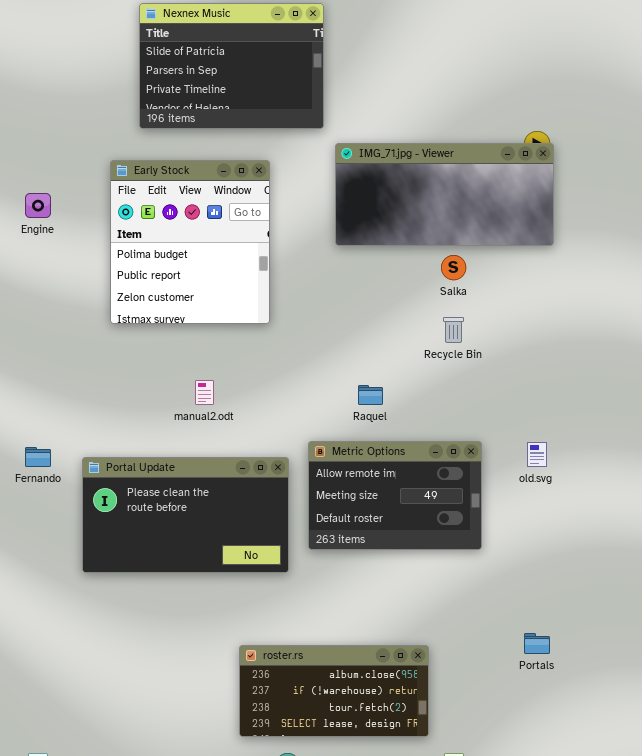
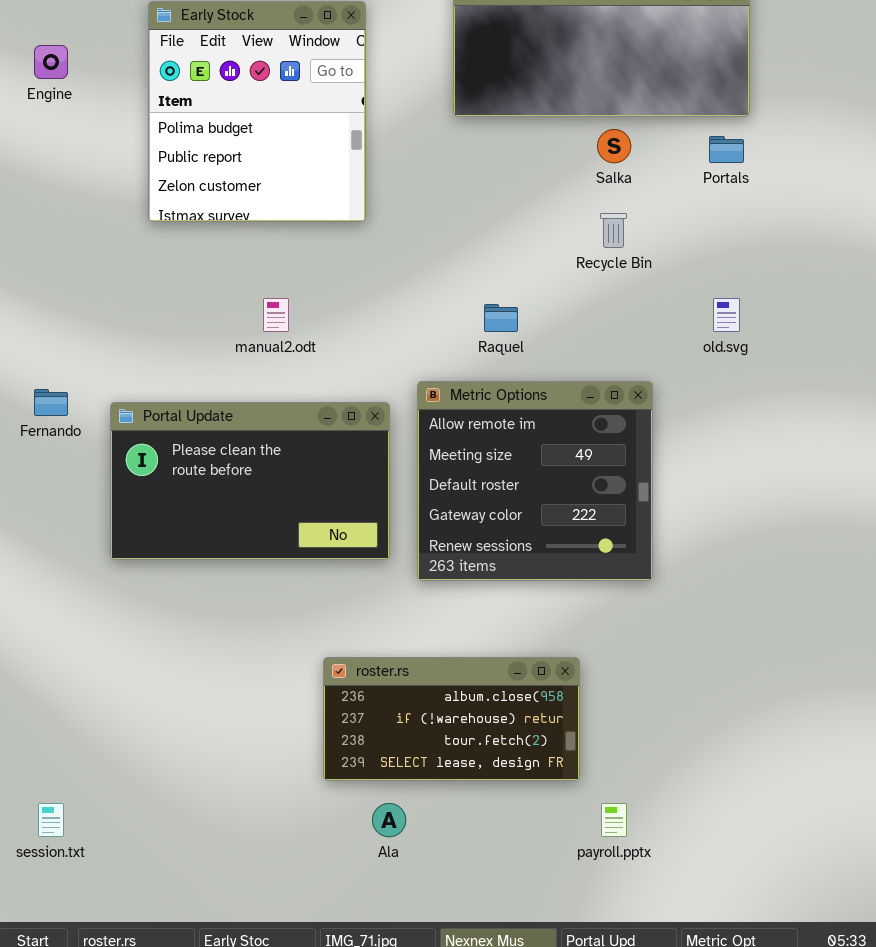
Metric Options: [308,441,482,550] -> [417,381,653,581], resized
old.svg: [527,442,547,467] -> [713,298,740,332], moved
Portals: [524,633,550,654] -> [709,136,744,163], moved

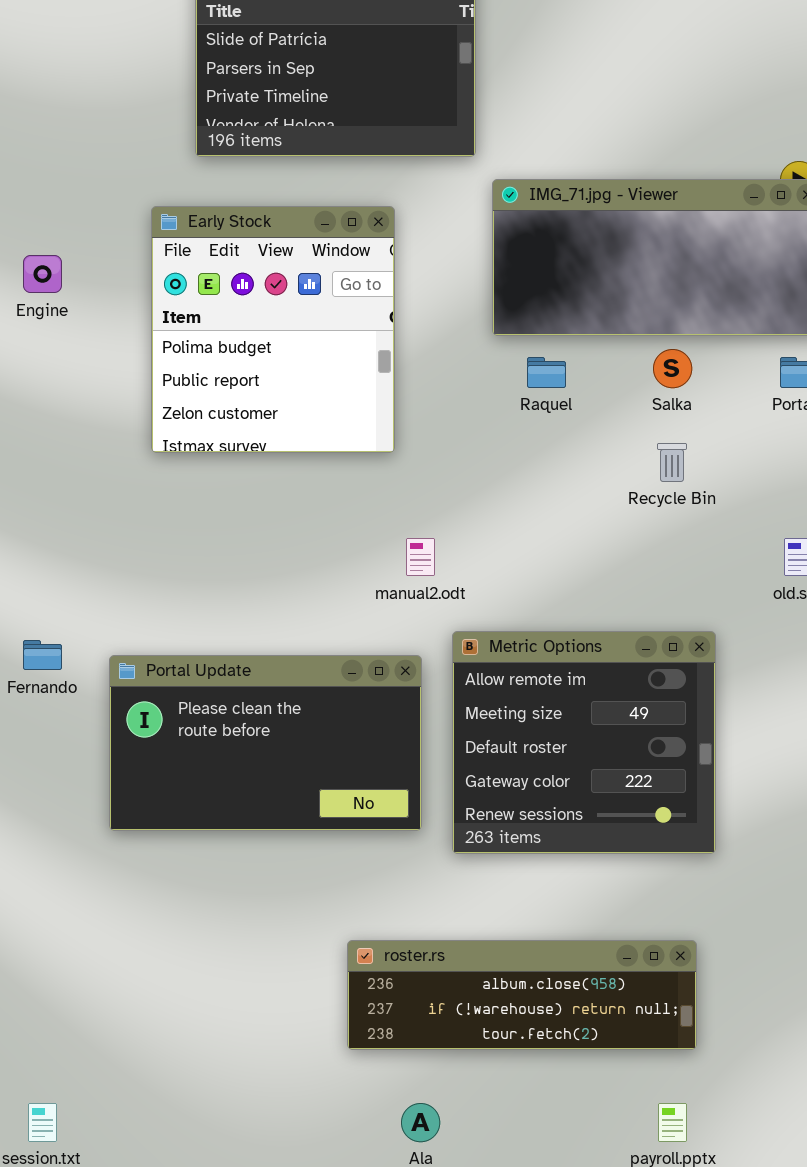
manual2.odt: [263,298,289,332] -> [406,538,435,576], moved
Raquel: [484,304,518,332] -> [527,357,566,388], moved
roster.rs: [323,657,580,781] -> [347,940,697,1050], resized

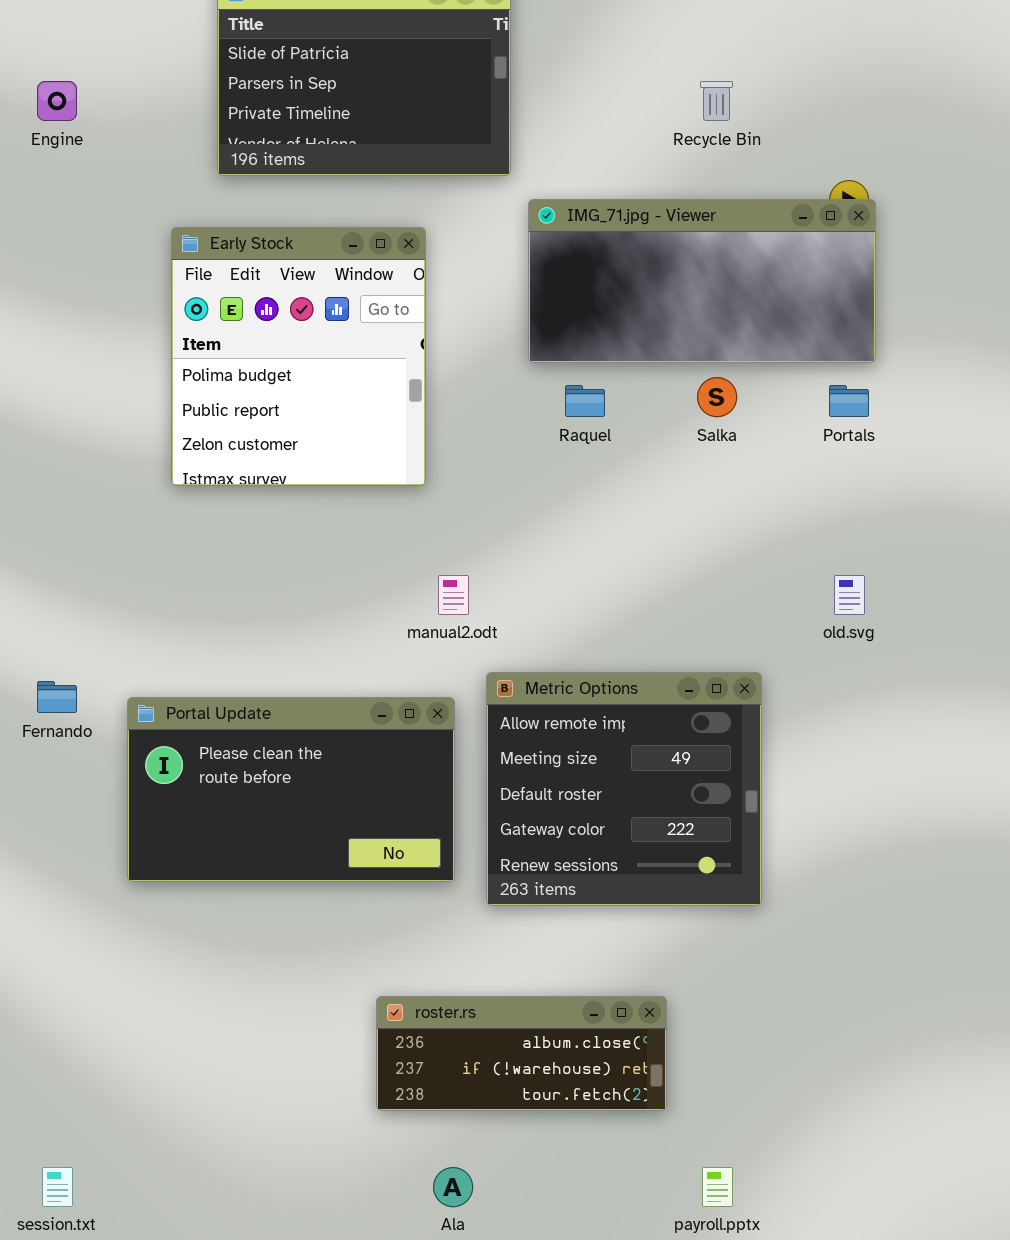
Engine: [23,255,62,293] -> [37,81,77,121], moved
Recycle Bin: [657,443,687,482] -> [700,81,733,121], moved
roster.rs: [347,940,697,1050] -> [376,996,667,1111], resized

